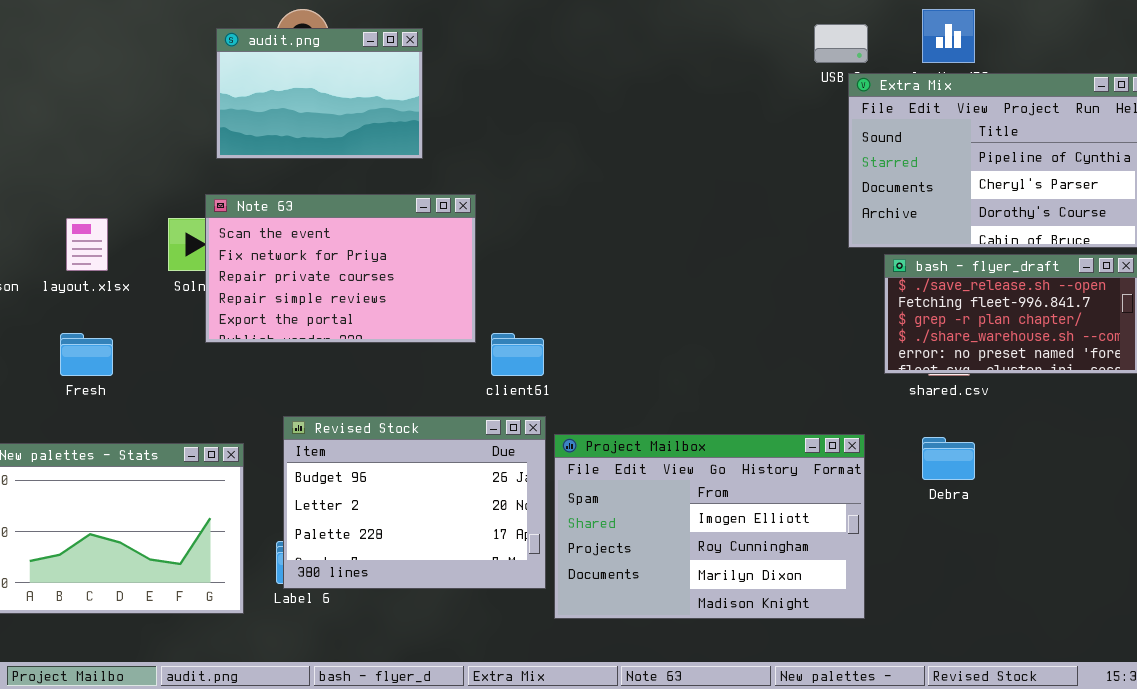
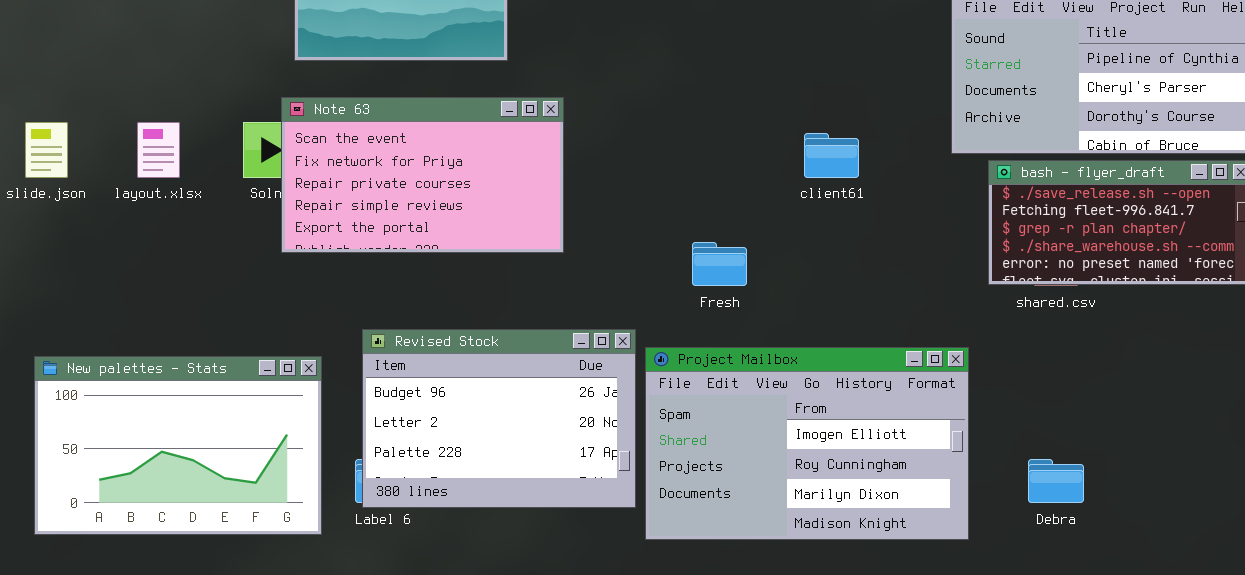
Fresh: [60,333,113,376] -> [692,242,747,286], moved
client61: [491,333,544,376] -> [804,133,859,178], moved
Debra: [922,437,975,480] -> [1028,459,1084,503], moved

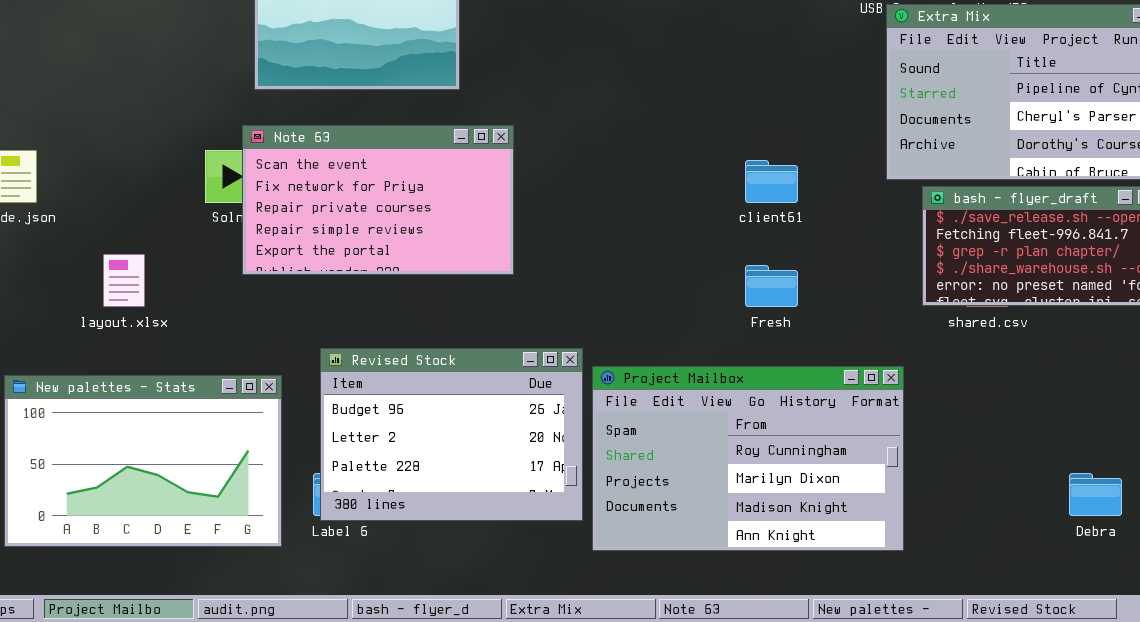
layout.xlsx: [137,122,180,178] -> [103,254,145,307], moved
Fresh: [692,242,747,286] -> [745,265,798,307], moved
Project Mailbox: [645,347,969,540] -> [592,366,904,551], scrolled down 1 row
Debra: [1028,459,1084,503] -> [1069,473,1122,516], moved

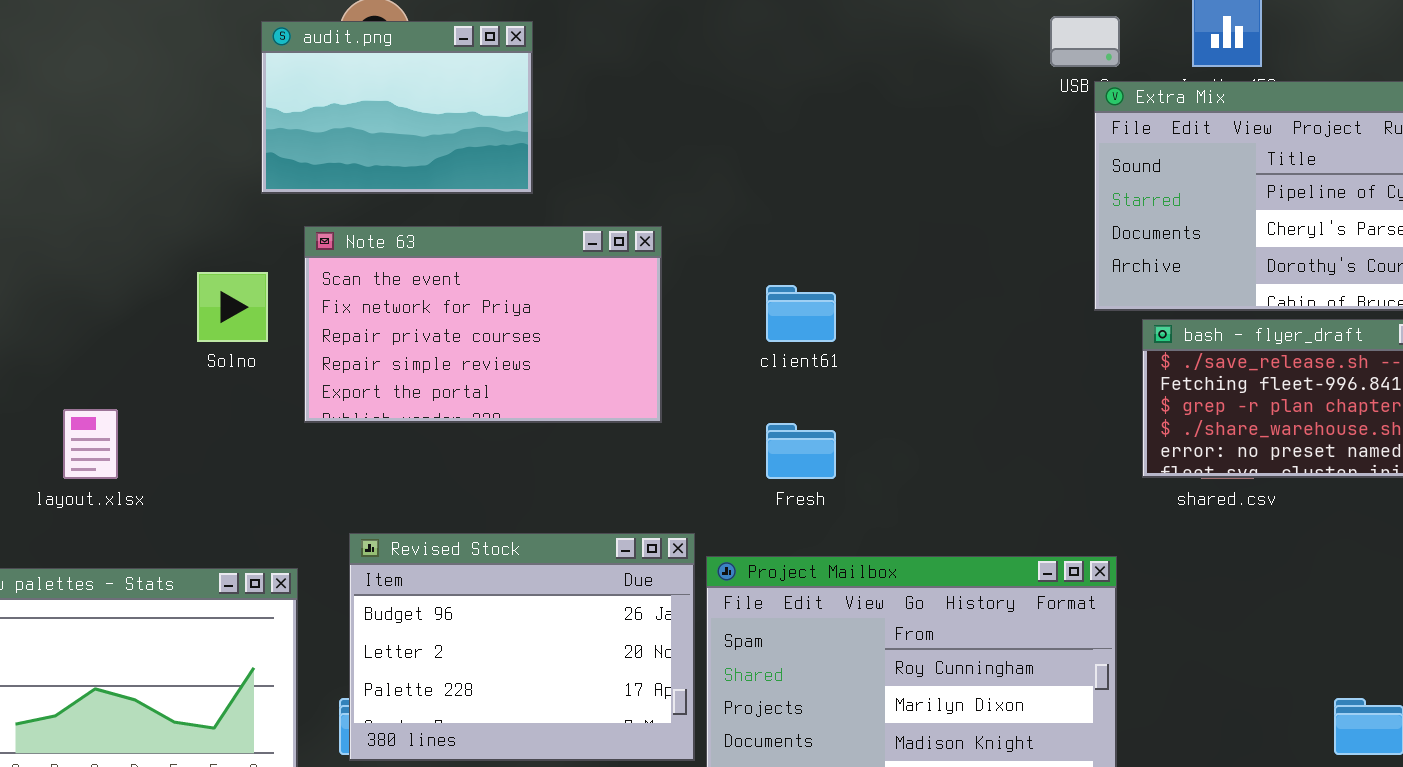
Note 63: [242,125,514,275] -> [304,226,662,423], moved
client61: [745,160,798,203] -> [766,285,836,342], moved
Fresh: [745,265,798,307] -> [766,423,836,479], moved

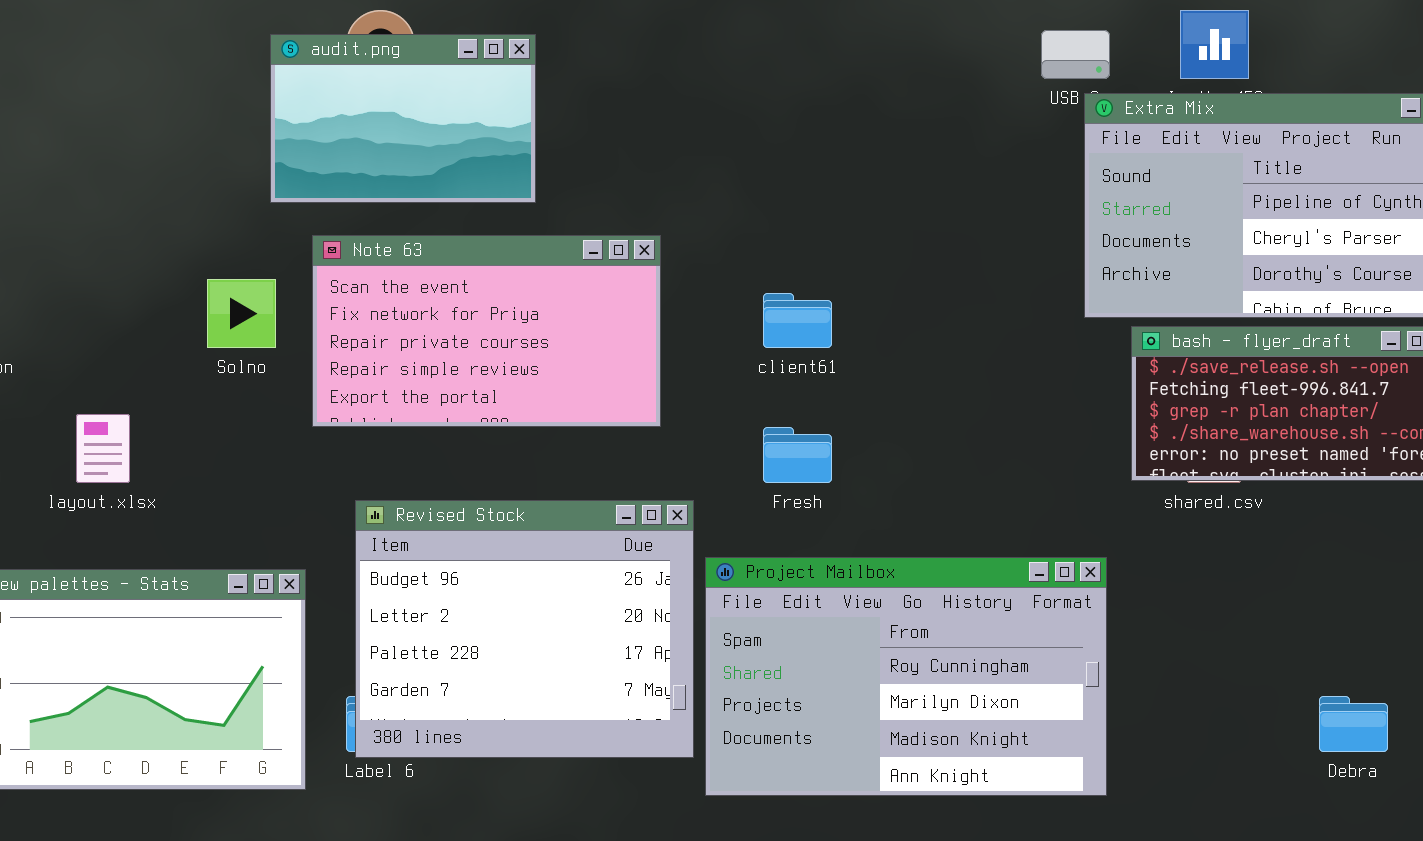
Revised Stock: [349,533,695,761] -> [355,500,694,758], resized

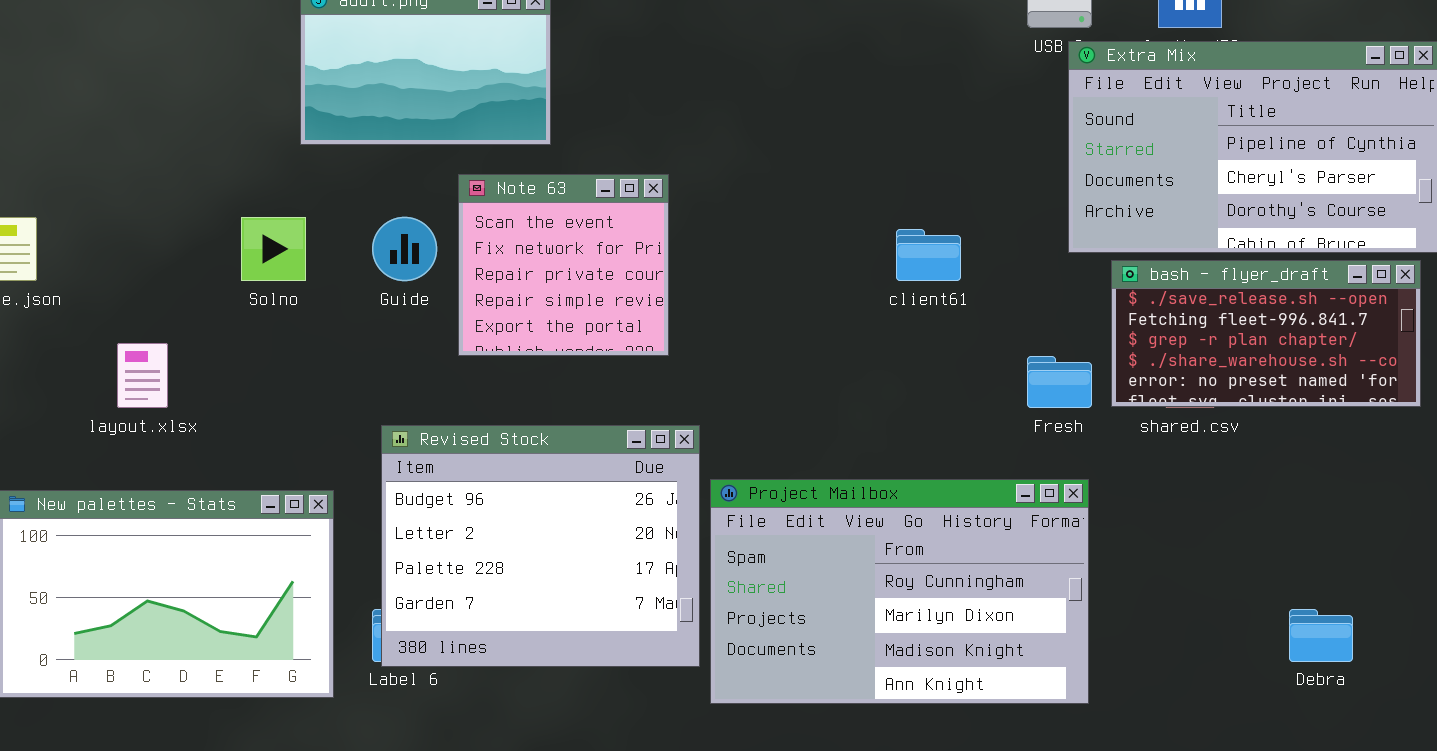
Note 63: [312,235,661,427] -> [458,174,669,356], resized
client61: [763,293,832,348] -> [896,229,961,281], moved
Fresh: [763,427,832,483] -> [1027,356,1092,408], moved

